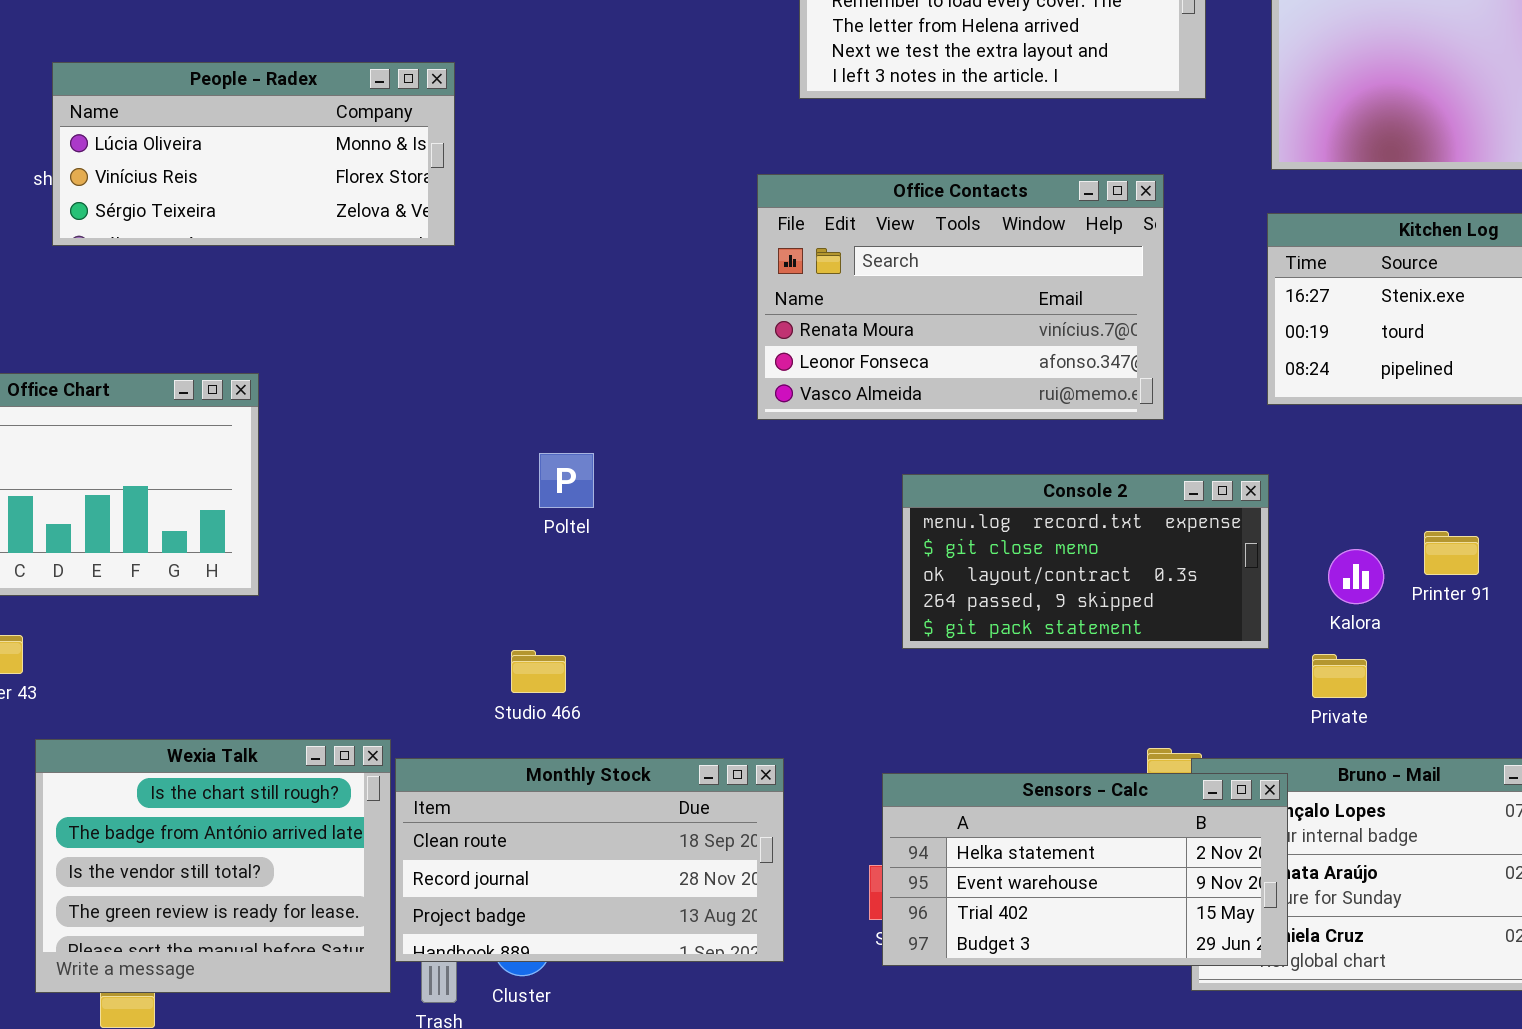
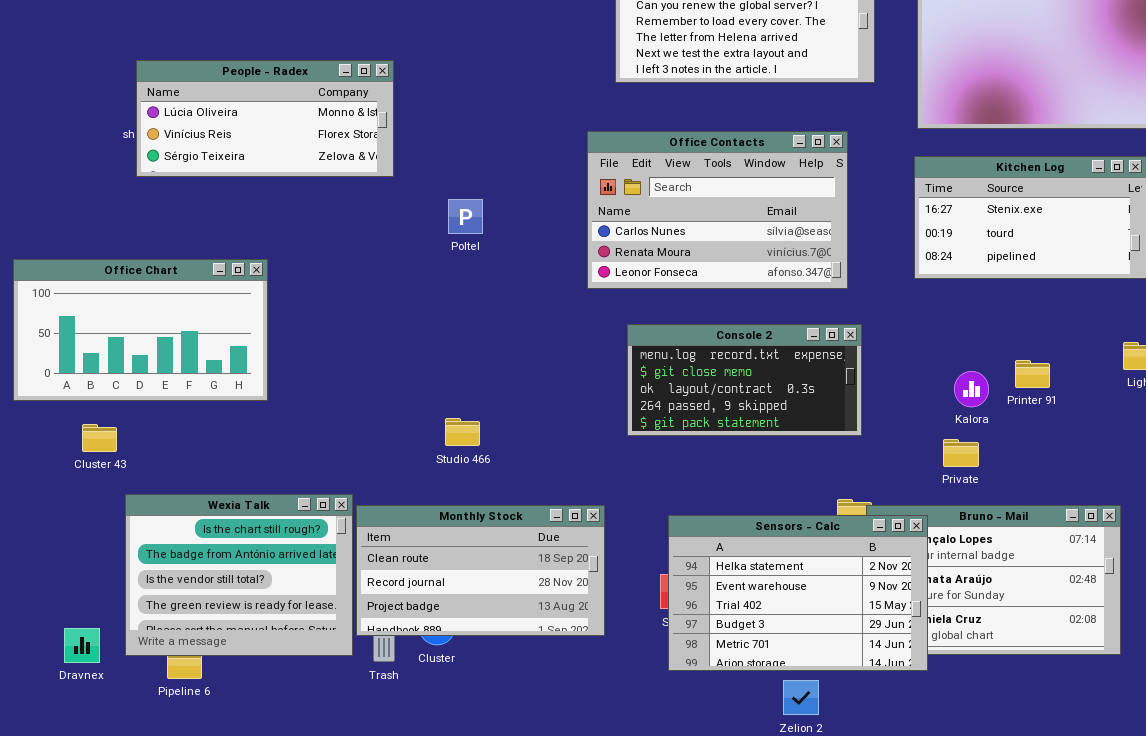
Office Contacts: [757,174,1164,420] -> [587,131,848,289], scrolled up 1 row
Poltel: [539,453,594,508] -> [448,199,483,234], moved
Console 2: [902,474,1269,649] -> [627,324,862,436], moved
Studio 466: [511,650,566,693] -> [445,418,480,446], moved
Sensors - Calc: [882,773,1288,966] -> [668,515,928,671], resized

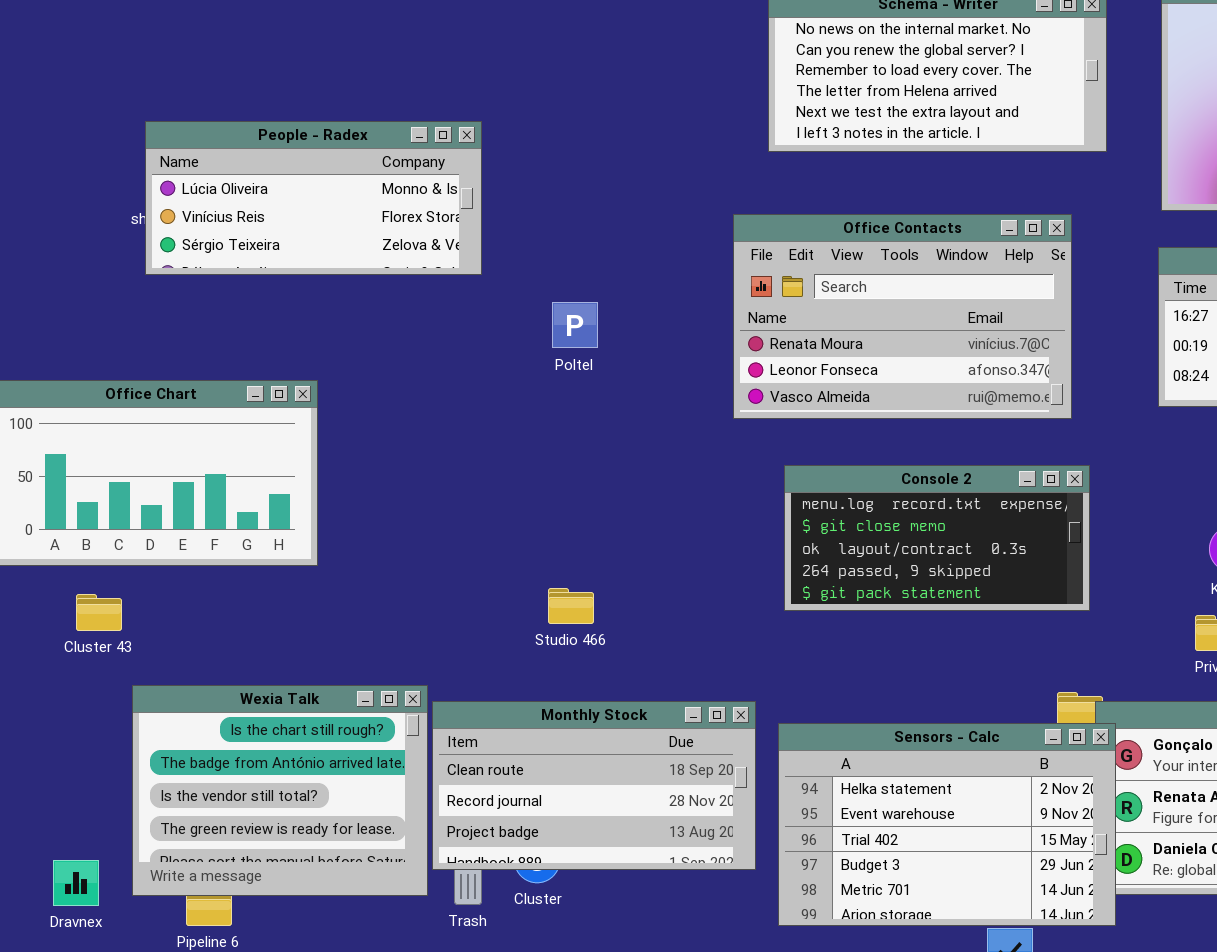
Office Contacts: [587,131,848,289] -> [733,214,1072,419], scrolled down 1 row
Sensors - Calc: [668,515,928,671] -> [778,723,1116,926], moved

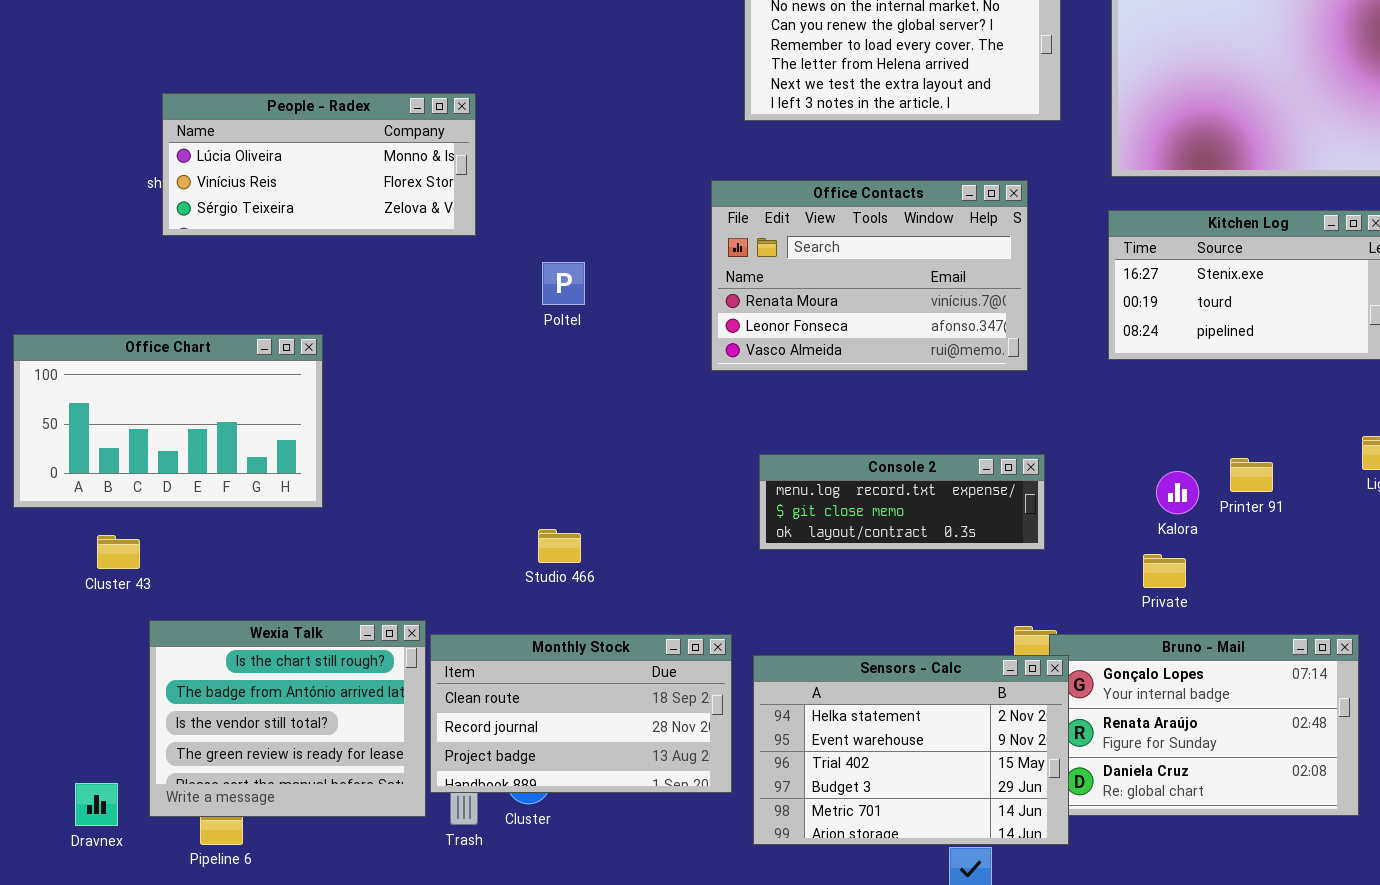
Console 2: [784,465,1090,611] -> [759,454,1045,550], resized

